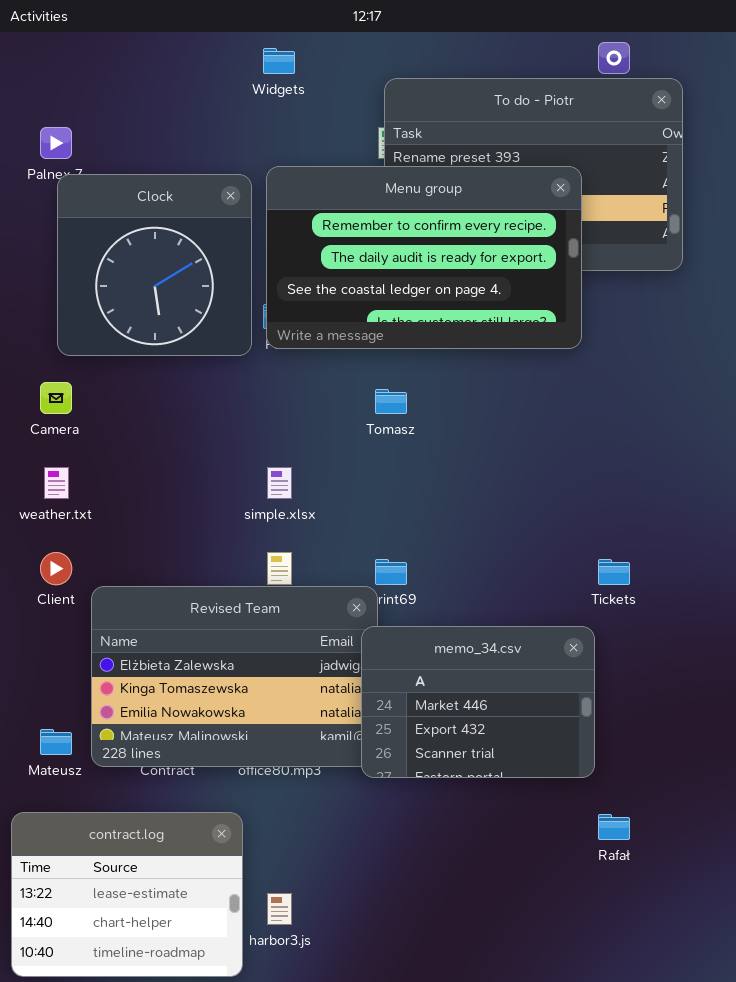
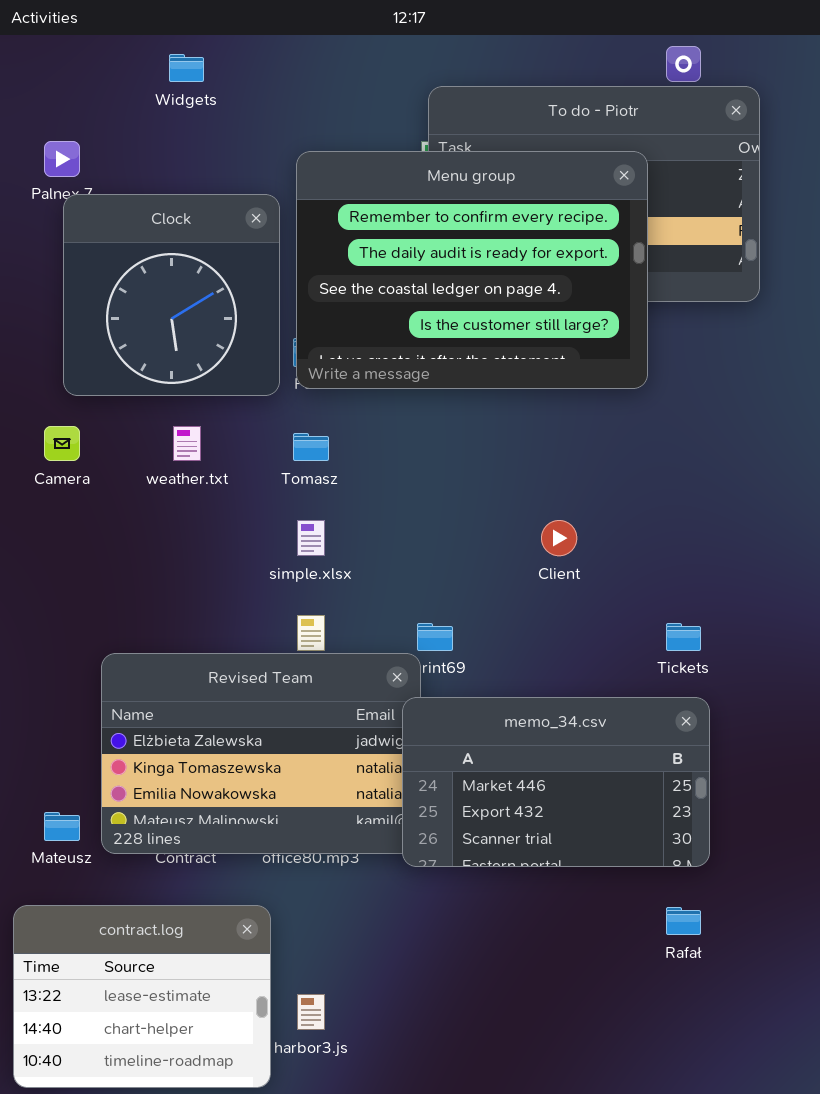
Widgets: [263,48,295,74] -> [169,54,204,82], moved
Menu group: [266,166,582,349] -> [296,151,648,389], resized
Tomasz: [375,389,407,414] -> [293,433,329,461], moved
weather.txt: [44,467,69,499] -> [173,426,201,461], moved
Client: [40,552,72,585] -> [541,520,577,556], moved
memo_34.csv: [361,626,595,778] -> [402,697,710,867], resized

